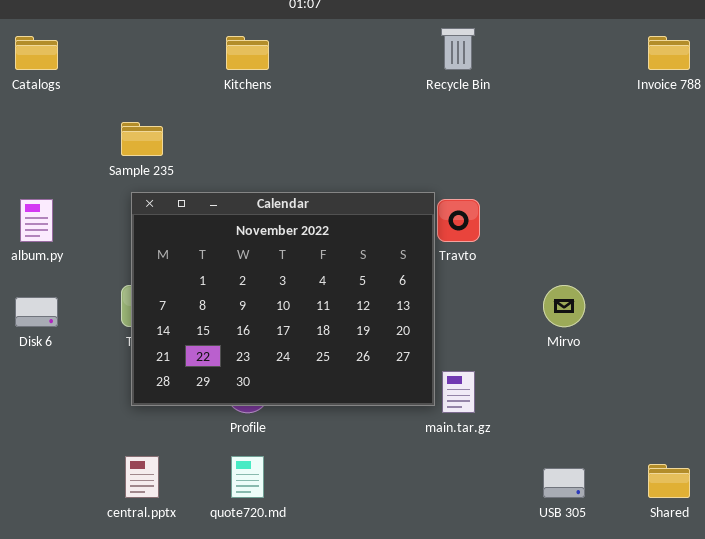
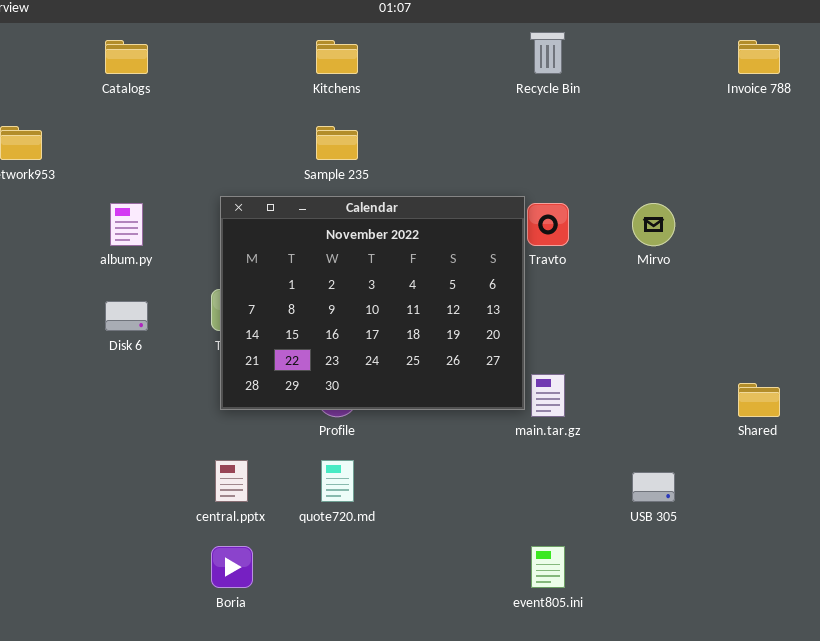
Sample 235: [121,122,163,156] -> [316,126,358,160], moved
Mirvo: [543,285,585,327] -> [632,203,675,246], moved
Shared: [648,464,690,498] -> [738,383,780,417], moved

